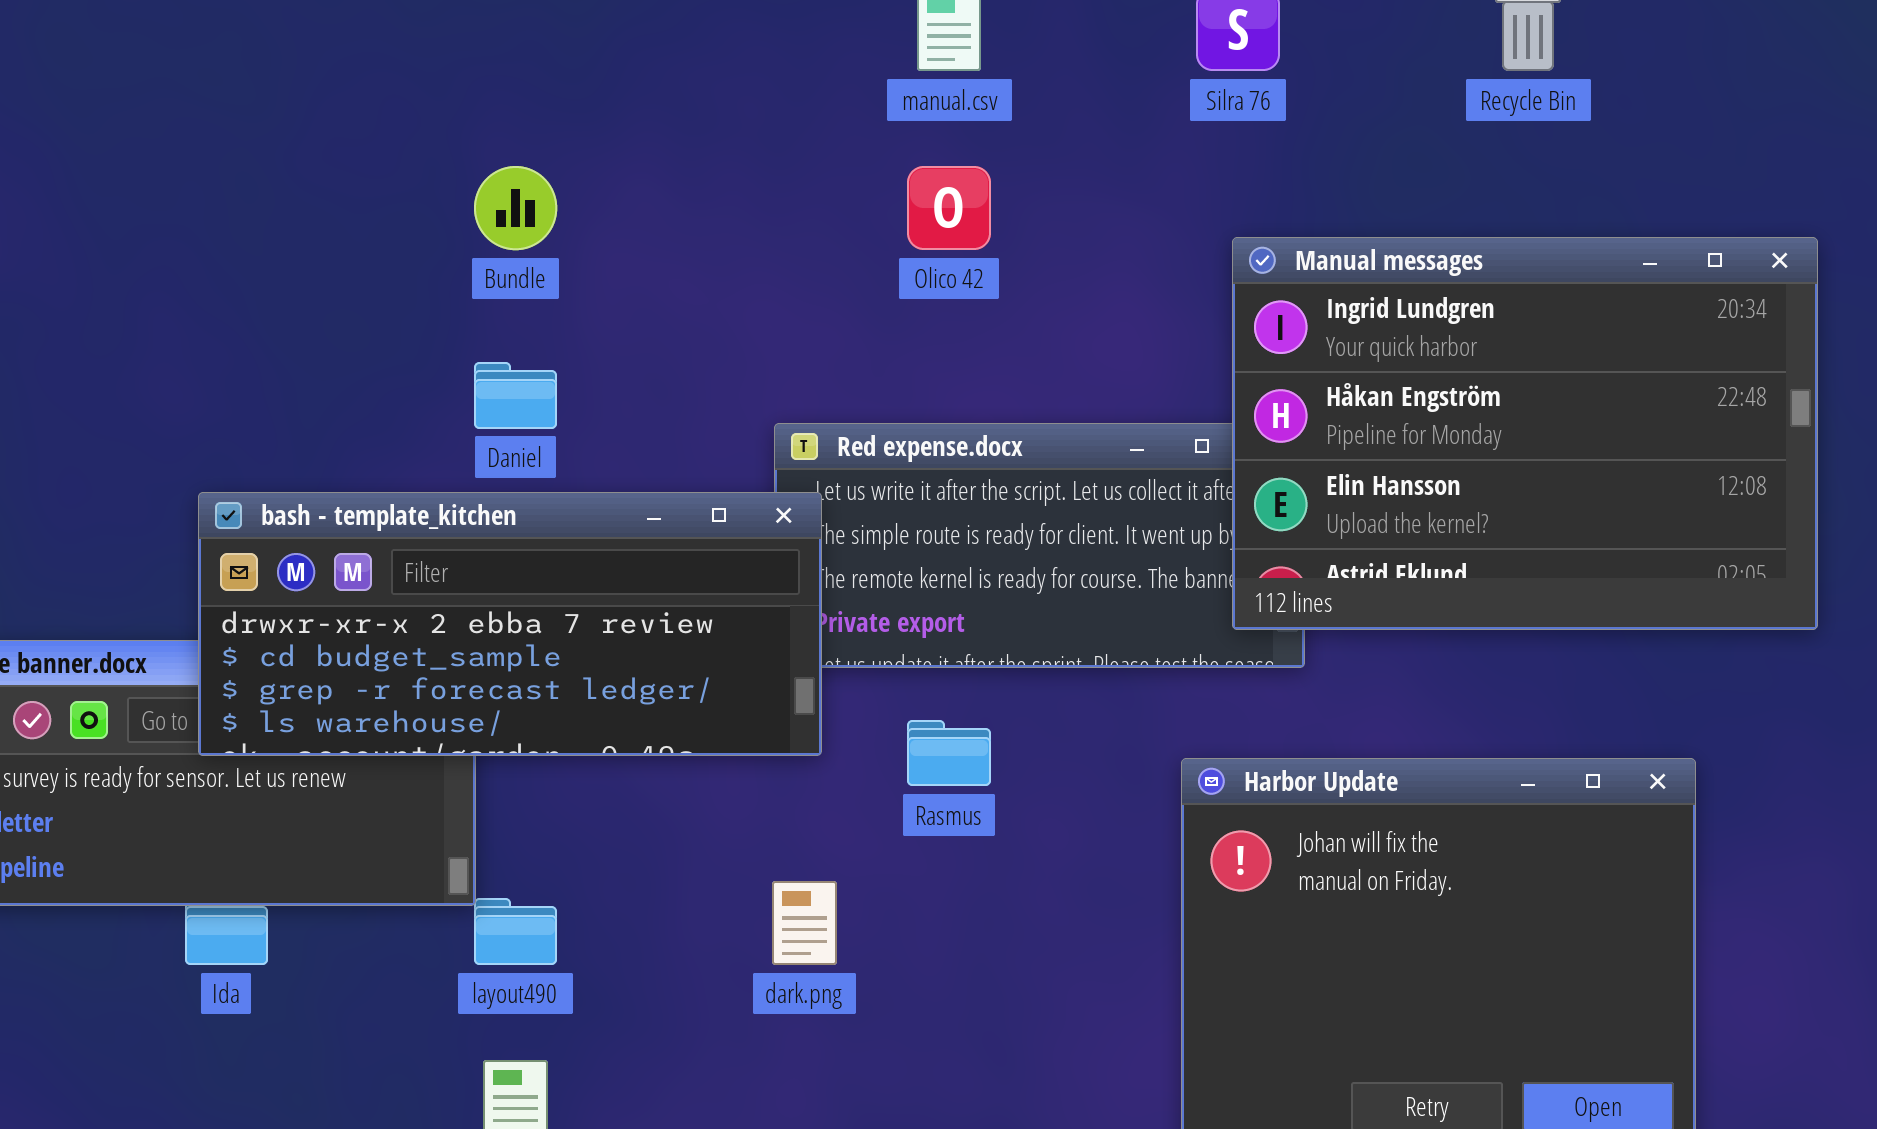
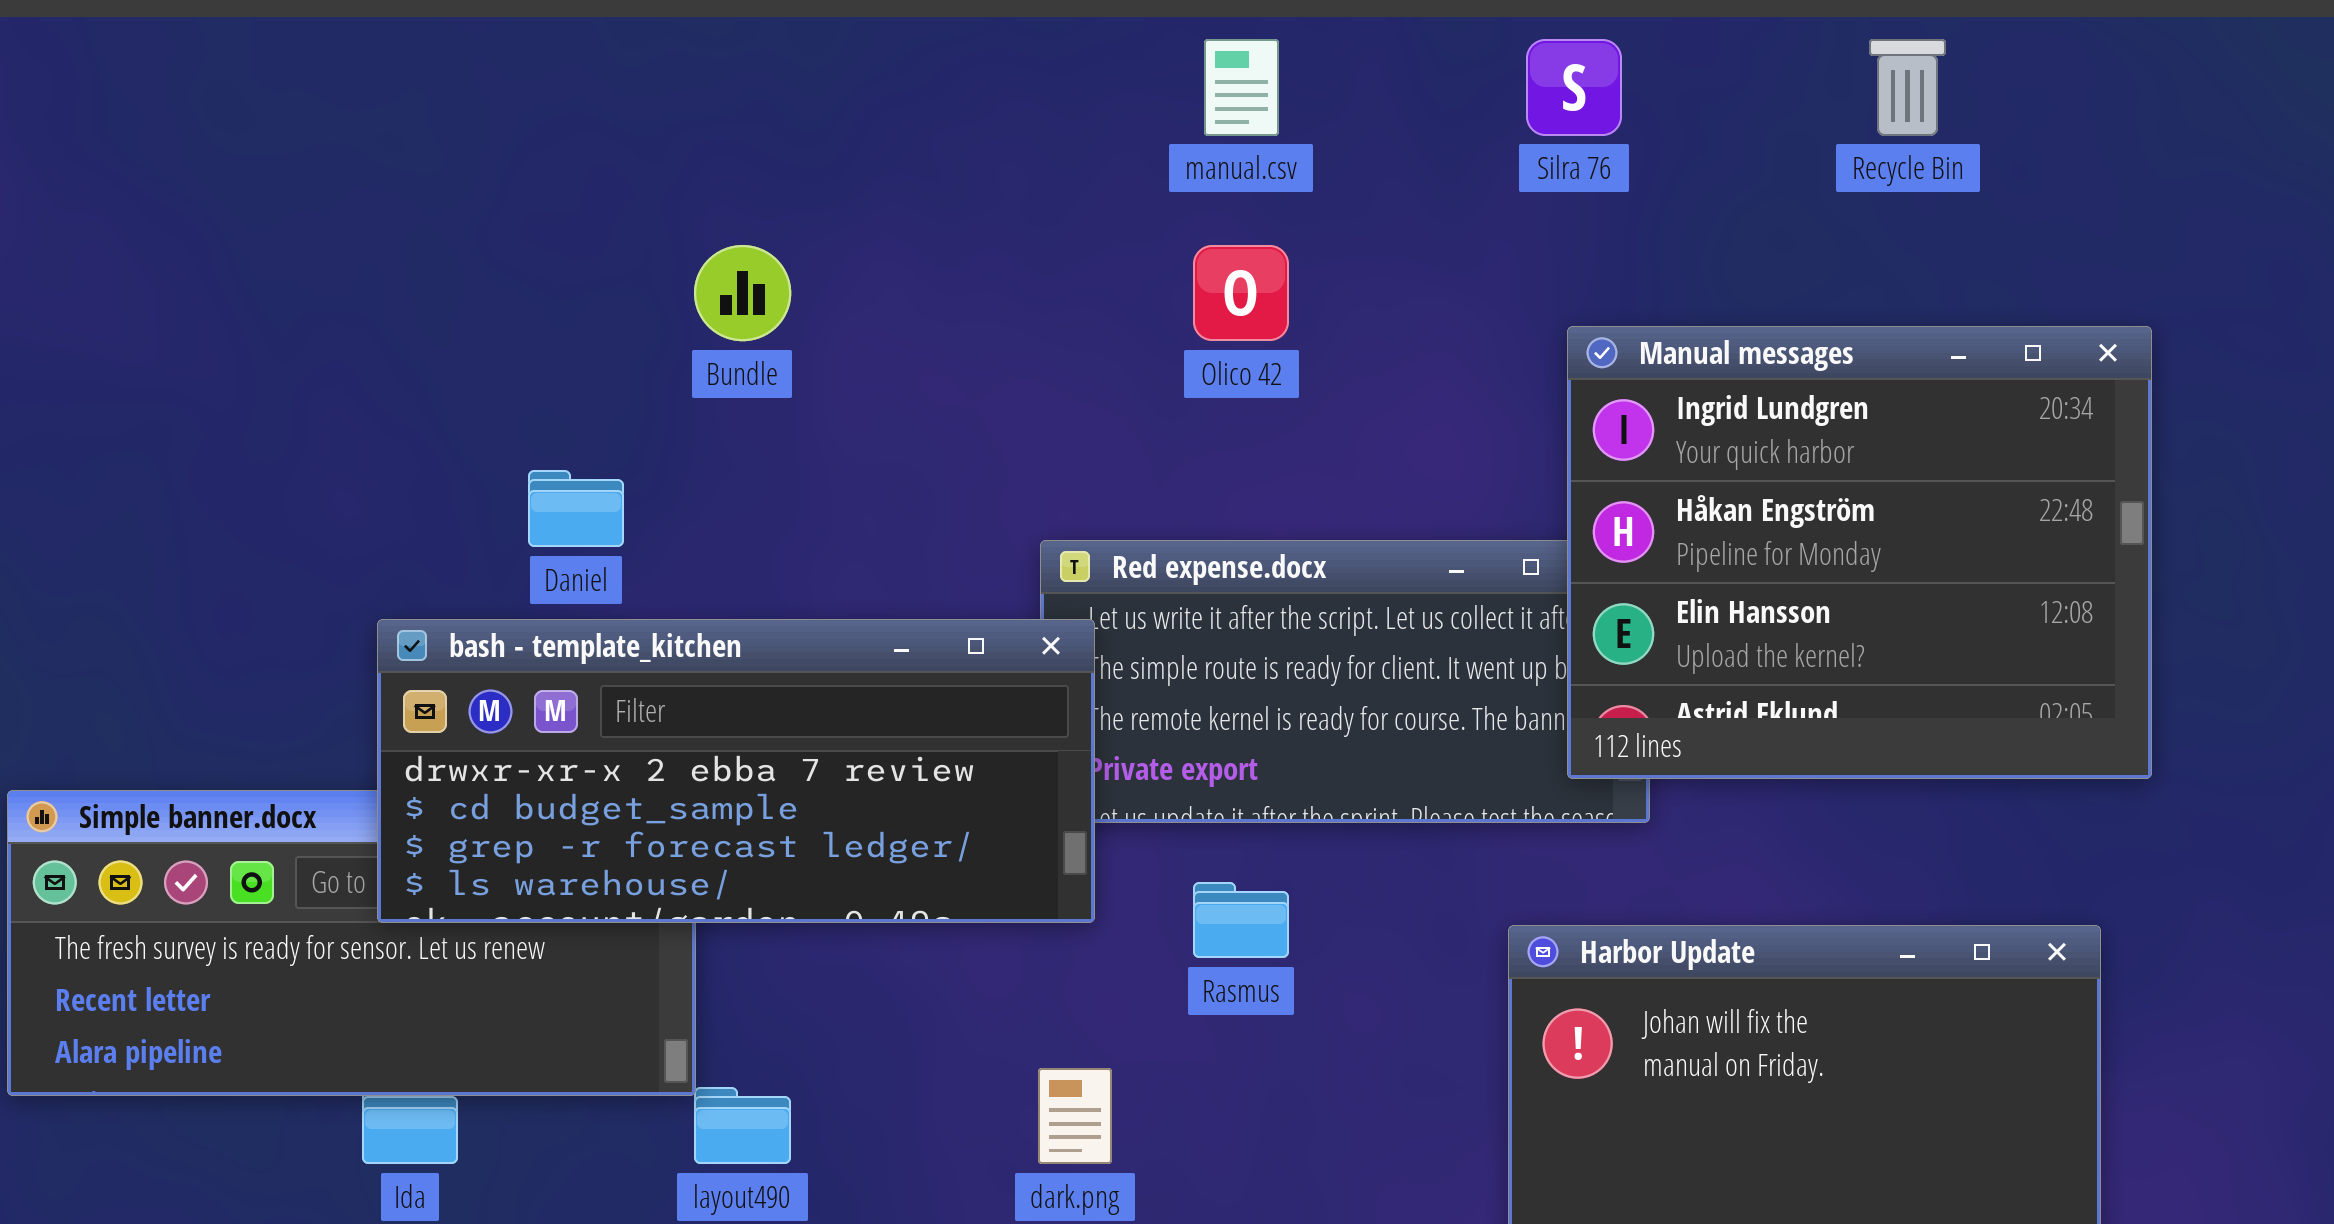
Manual messages: [1232,237,1818,630] -> [1567,326,2152,779], resized
Daniel: [474,362,557,429] -> [528,470,624,547], moved

